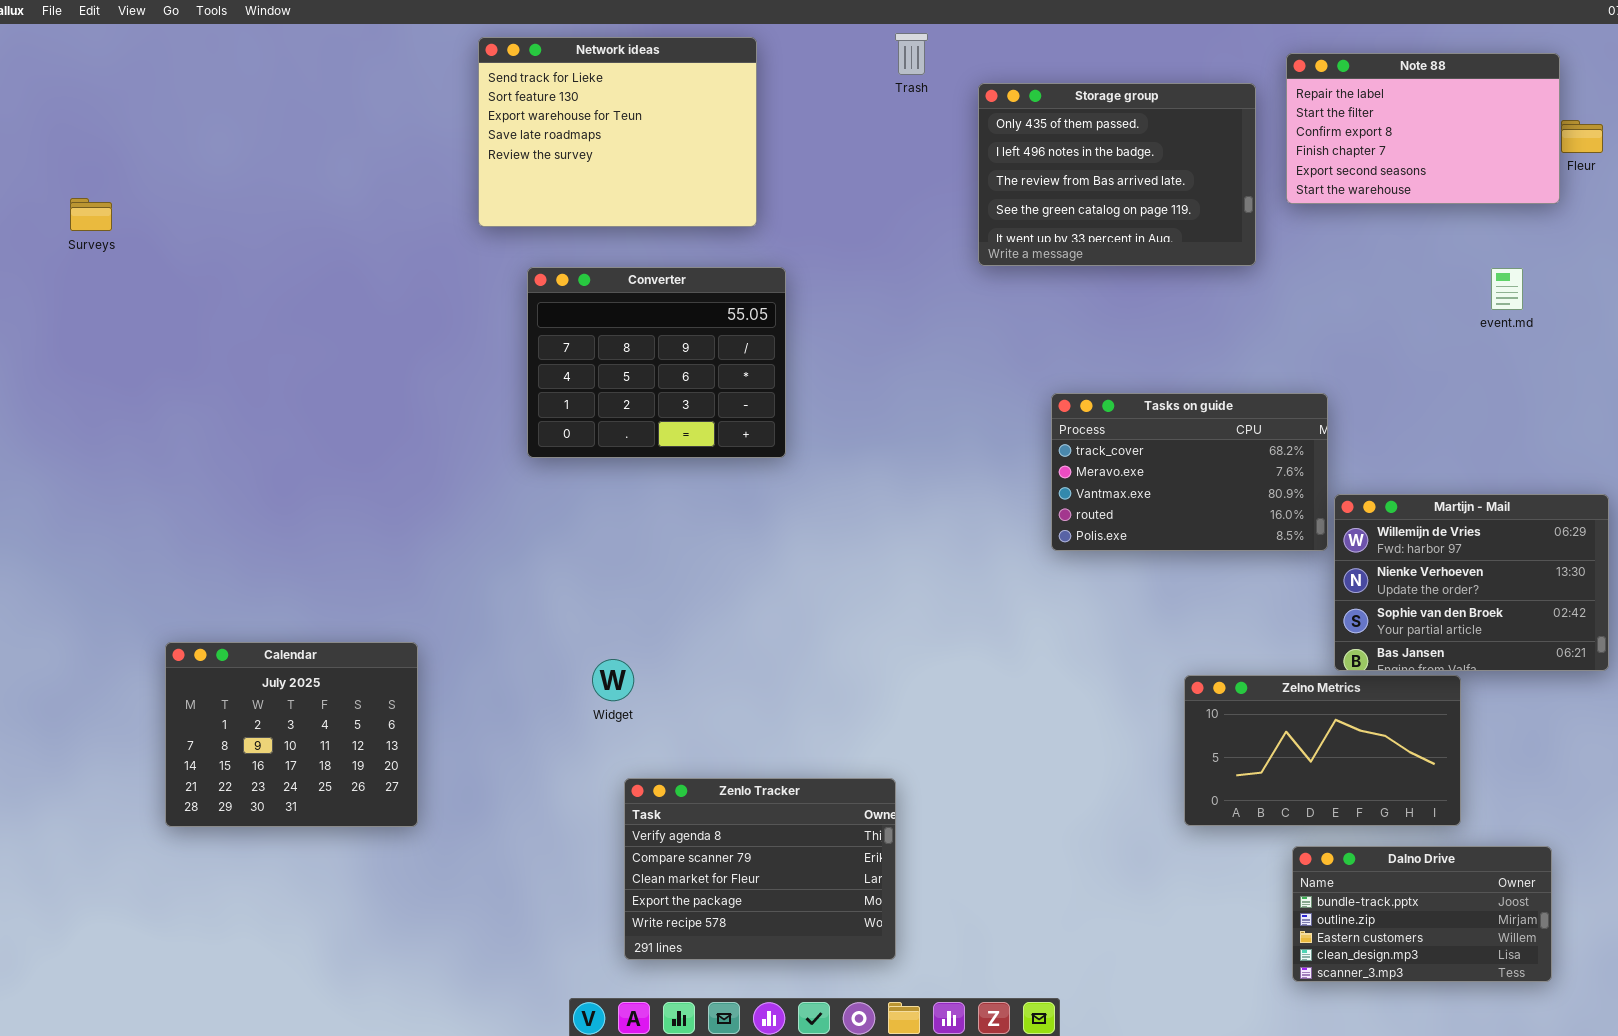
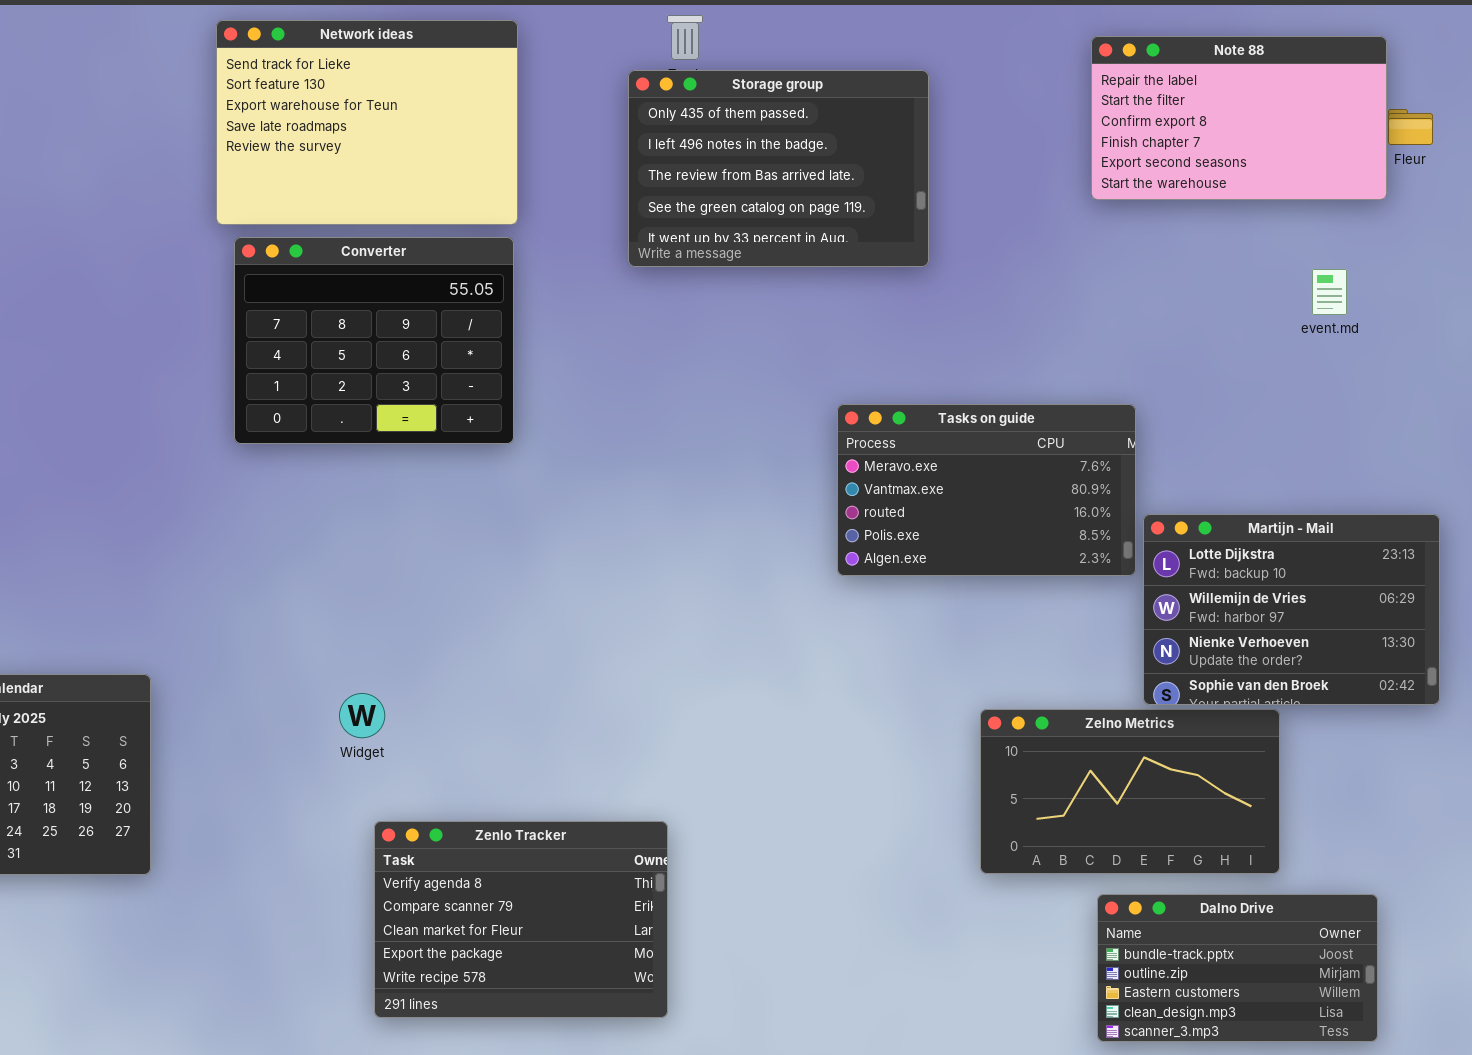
Storage group: [978,83,1256,266] -> [628,70,929,267], moved
Converter: [527,267,786,458] -> [234,237,514,444], moved
Tasks on guide: [1051,393,1328,551] -> [837,404,1136,576], scrolled down 1 row
Martijn - Mail: [1334,494,1609,671] -> [1143,514,1440,705], scrolled up 1 row

